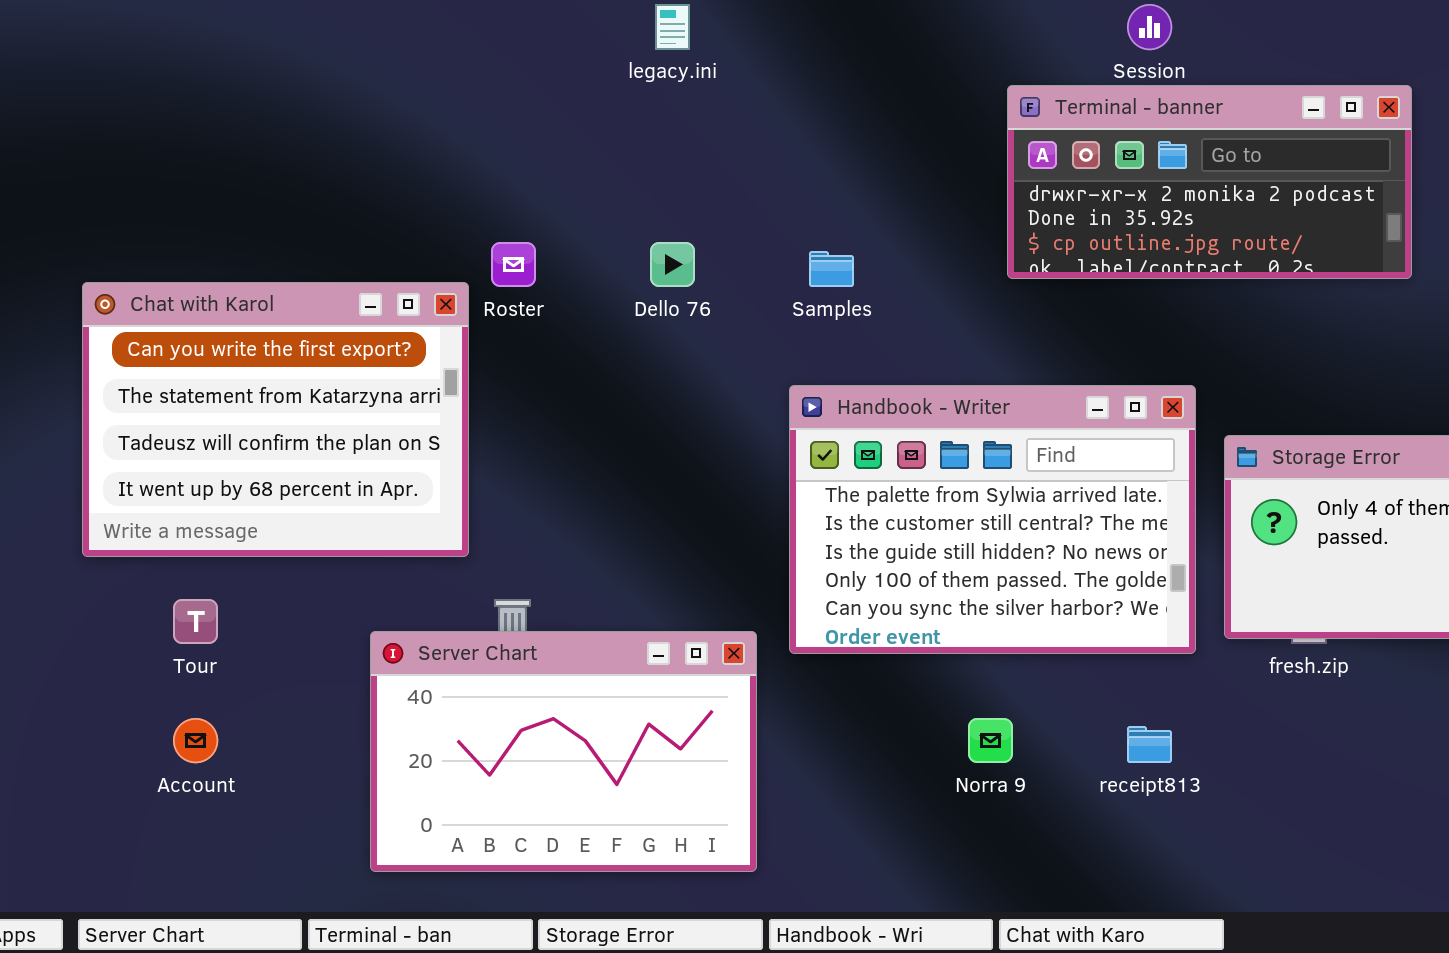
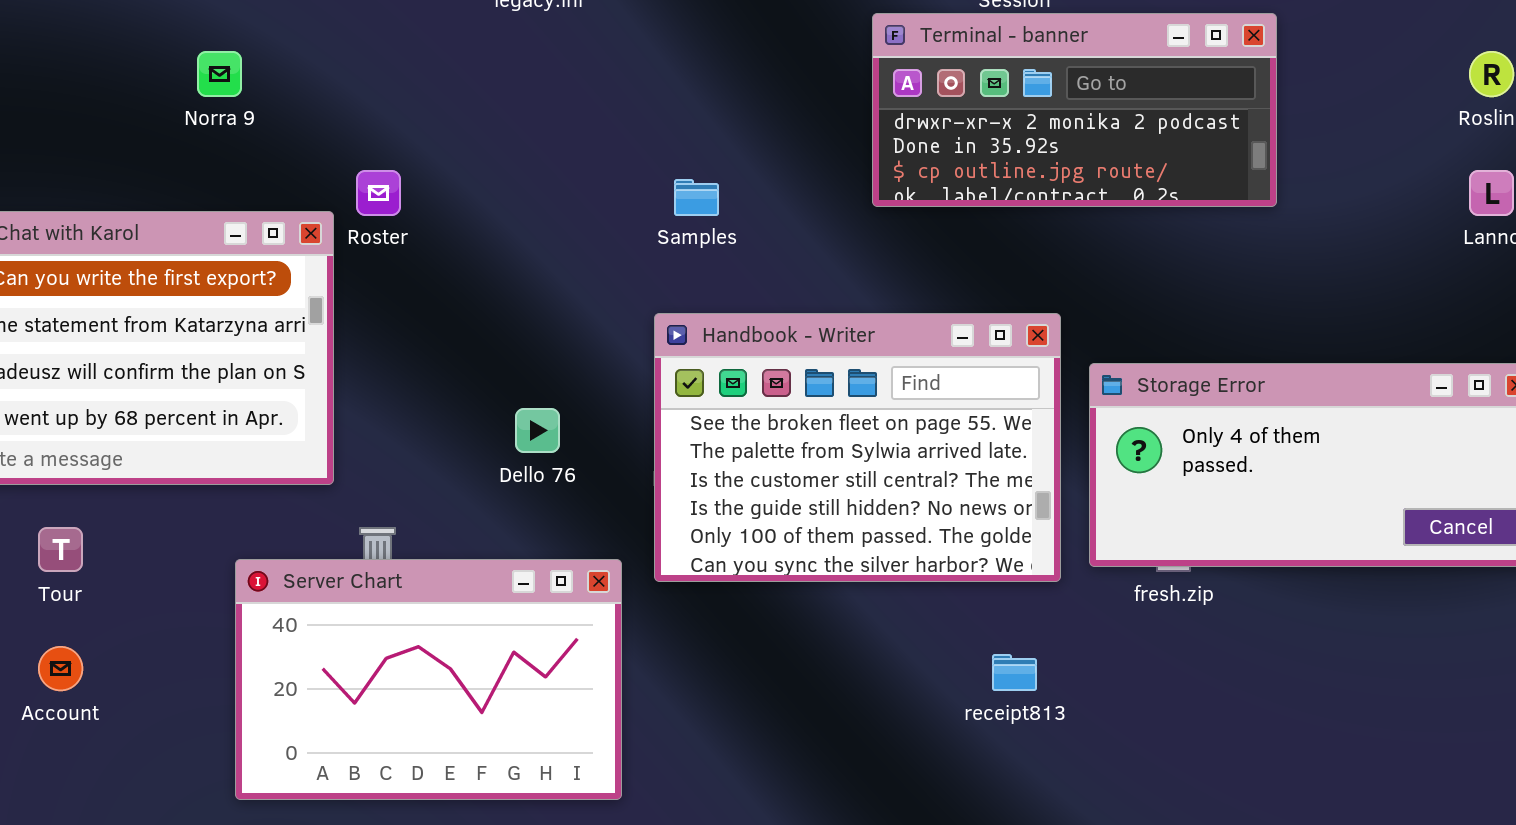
Dello 76: [650,242,695,287] -> [515,408,560,453], moved
Handbook - Writer: [789,385,1196,654] -> [654,313,1061,582], scrolled up 1 row
Norra 9: [968,718,1013,763] -> [197,51,242,97], moved

